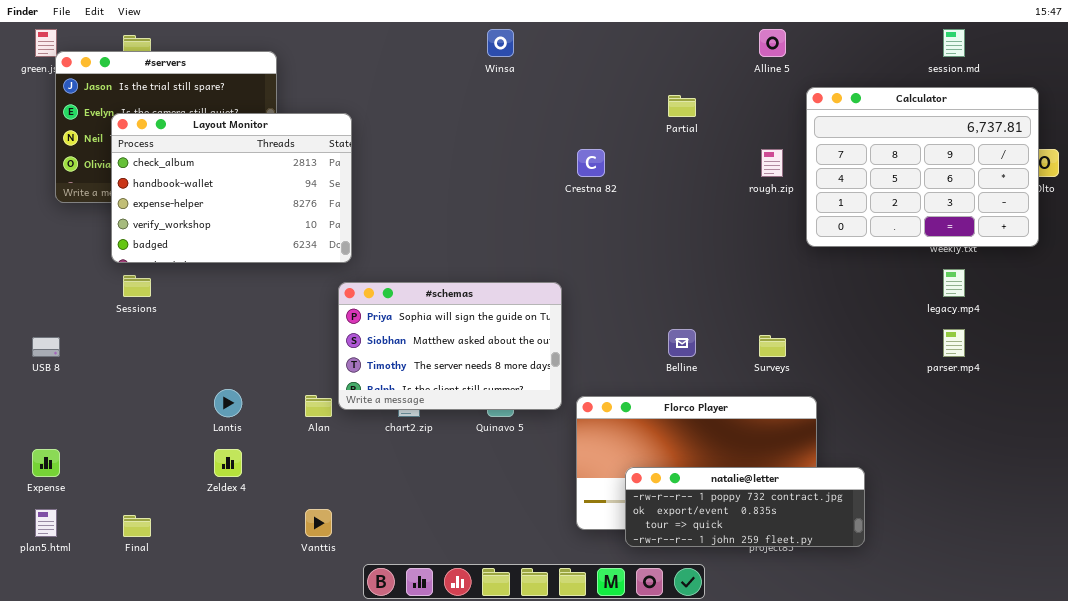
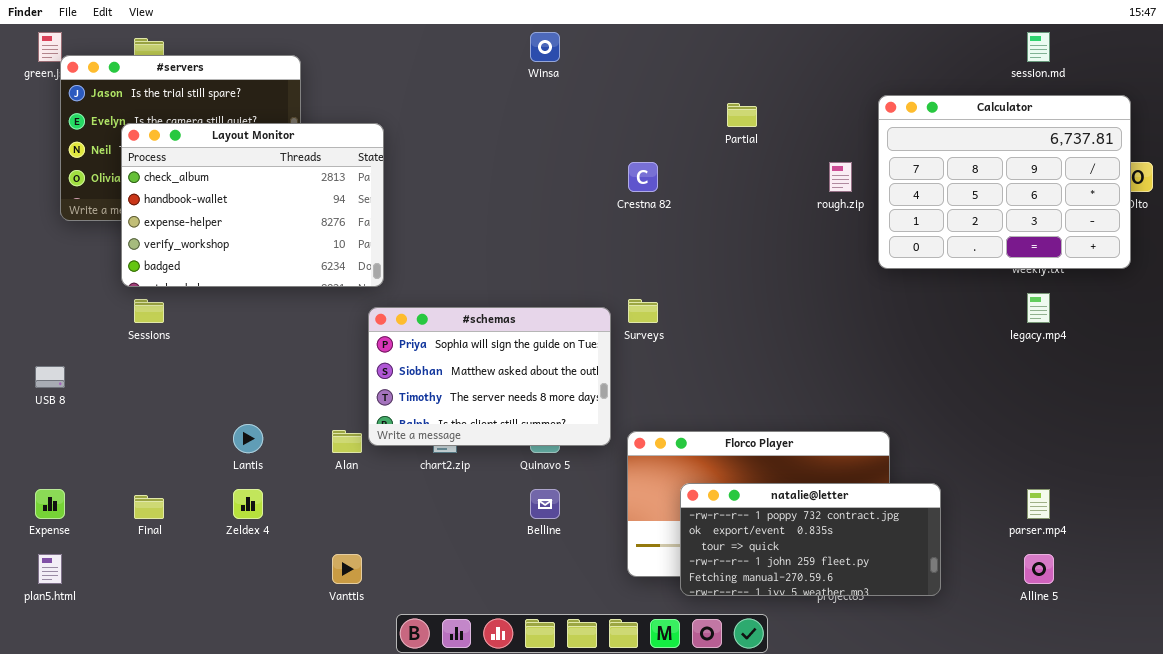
Alline 5: [759,29,786,57] -> [1024,554,1054,584], moved
Belline: [668,329,696,357] -> [530,489,560,519], moved
parser.mp4: [943,329,965,357] -> [1027,489,1050,519], moved
Surveys: [759,335,786,357] -> [628,299,658,323], moved
natalie@letter: [625,467,865,547] -> [680,483,941,596], resized
Final: [123,515,151,537] -> [134,495,164,519], moved

